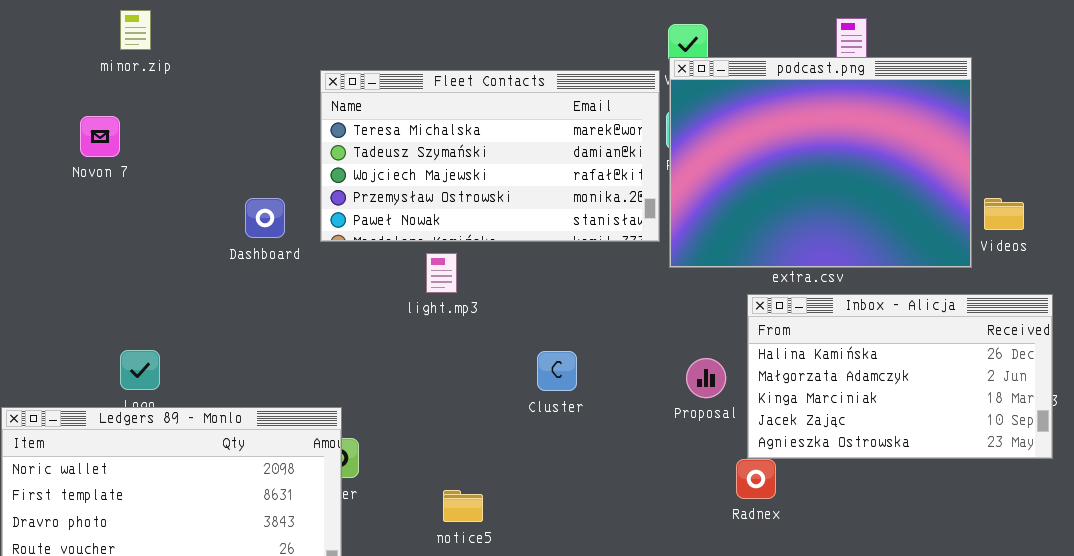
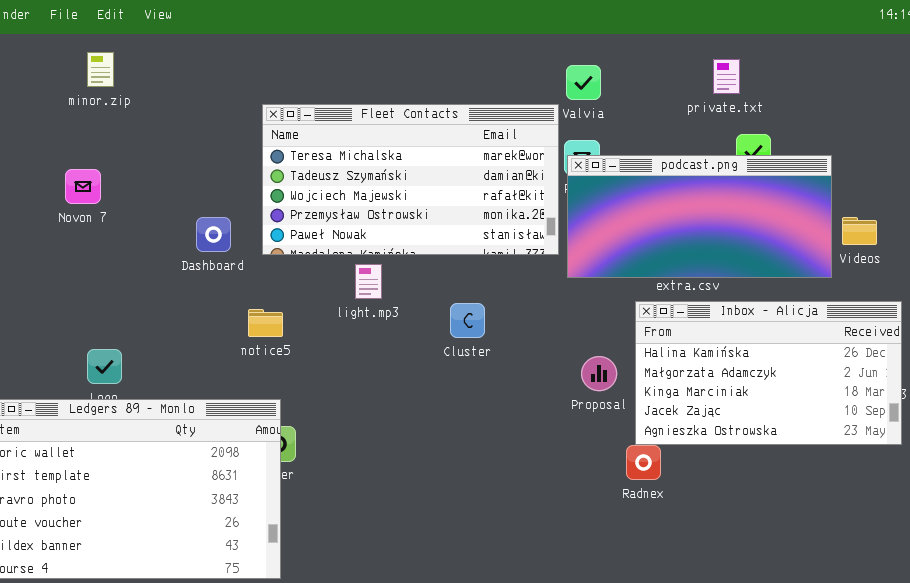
podcast.png: [669,57,972,268] -> [567,155,832,278], resized
Novon 7: [80,116,120,157] -> [65,169,101,204], moved
Cluster: [537,351,577,391] -> [450,303,485,338], moved
notice5: [443,490,483,522] -> [248,309,283,337], moved

